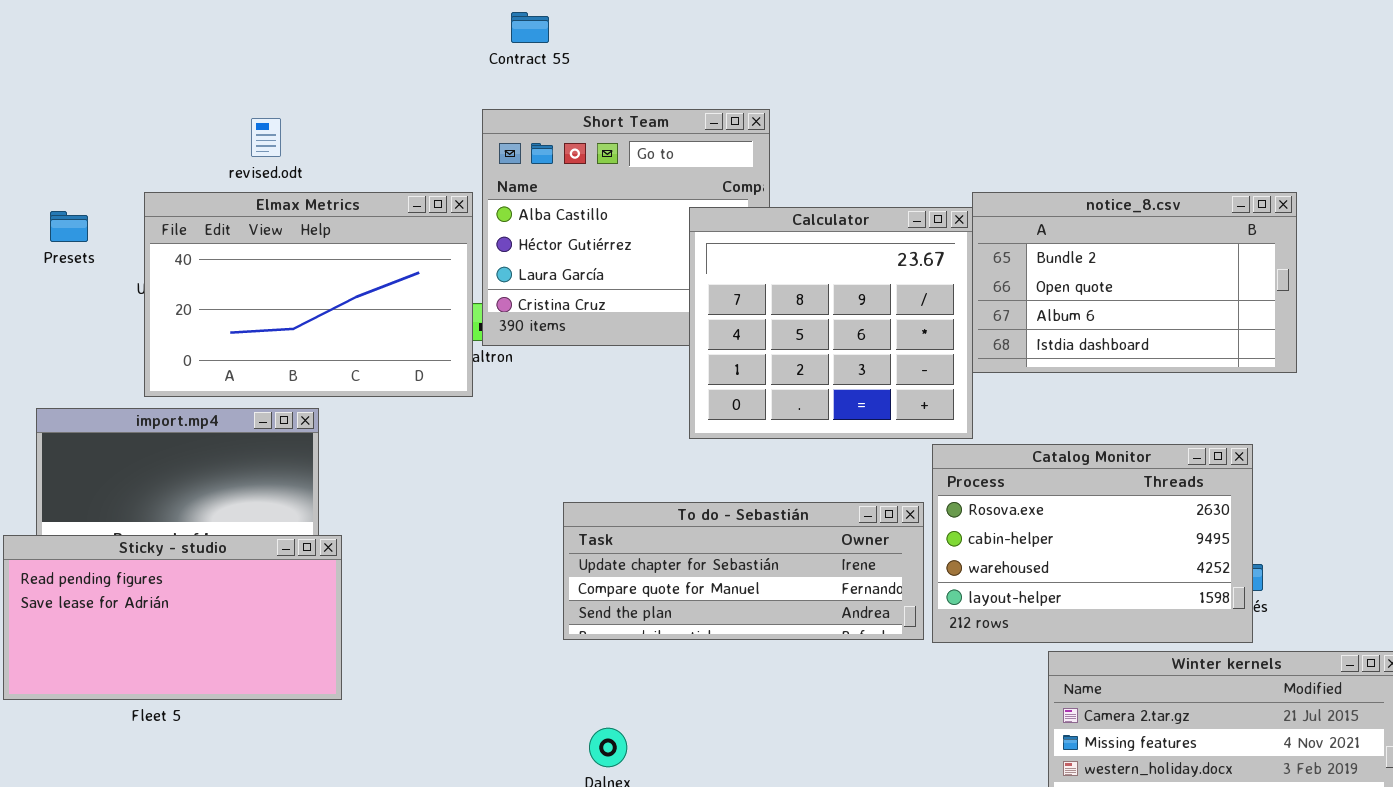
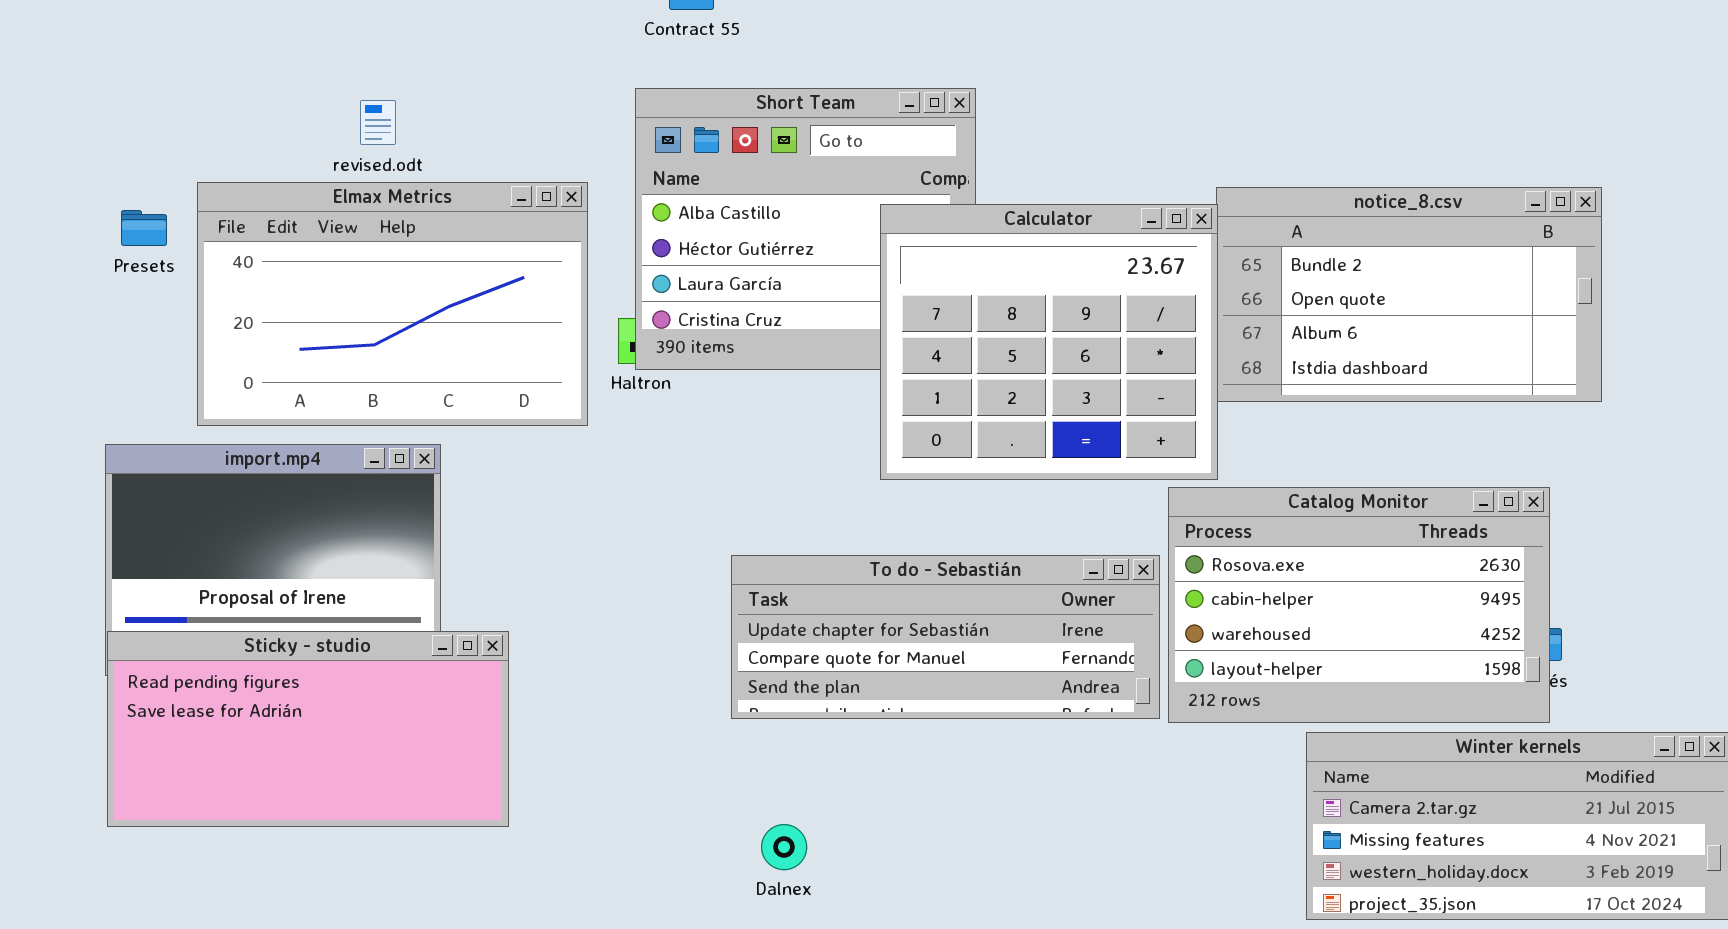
Elmax Metrics: [144,192,473,397] -> [197,182,588,426], moved
Sticky - studio: [3,535,342,700] -> [107,631,509,827], moved

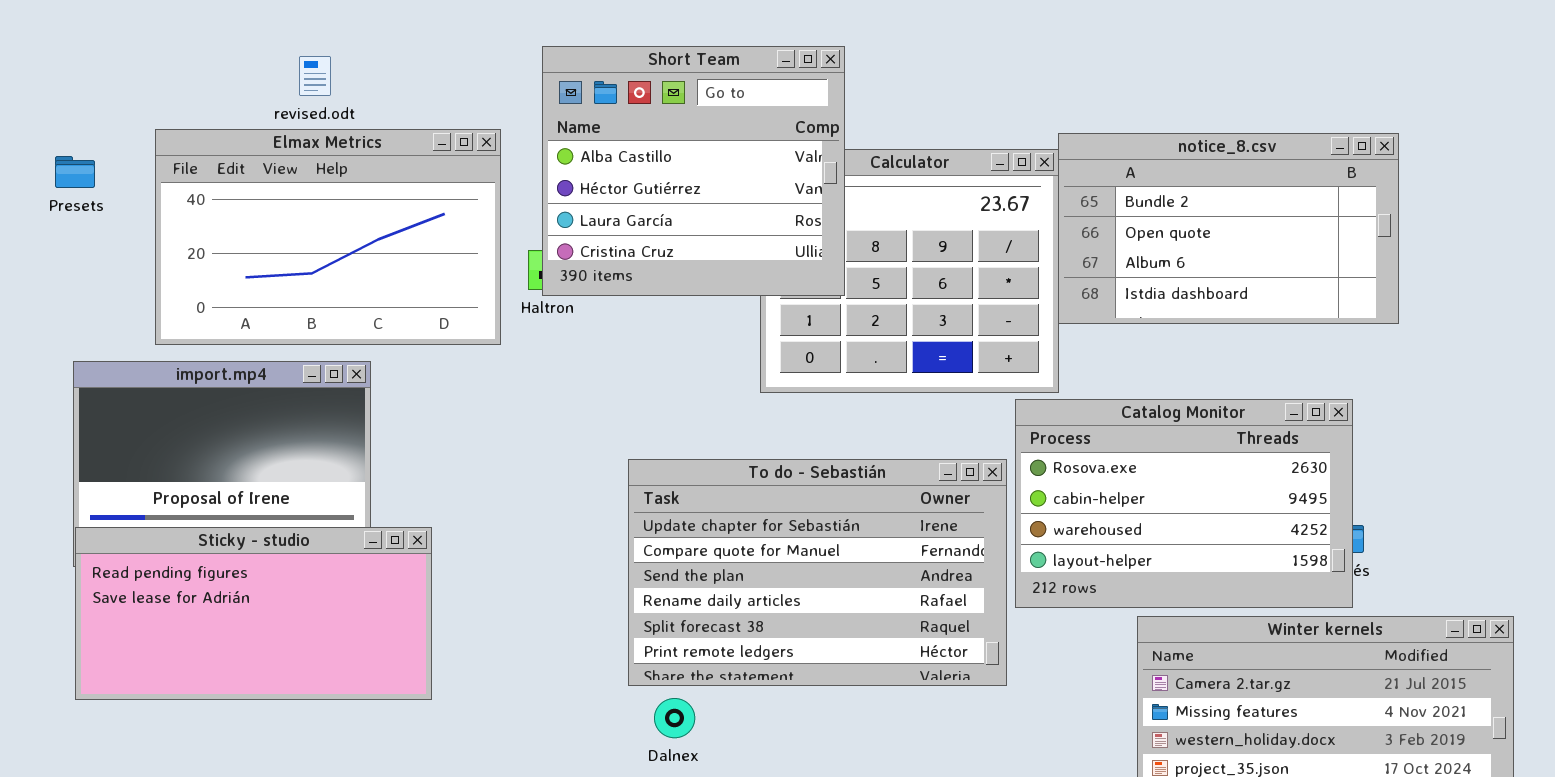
Short Team: [635,88,976,370] -> [542,46,845,296], raised
Presets: [121,210,167,246] -> [55,156,95,188], moved
To do - Sebastián: [731,555,1160,719] -> [628,459,1007,686], resized

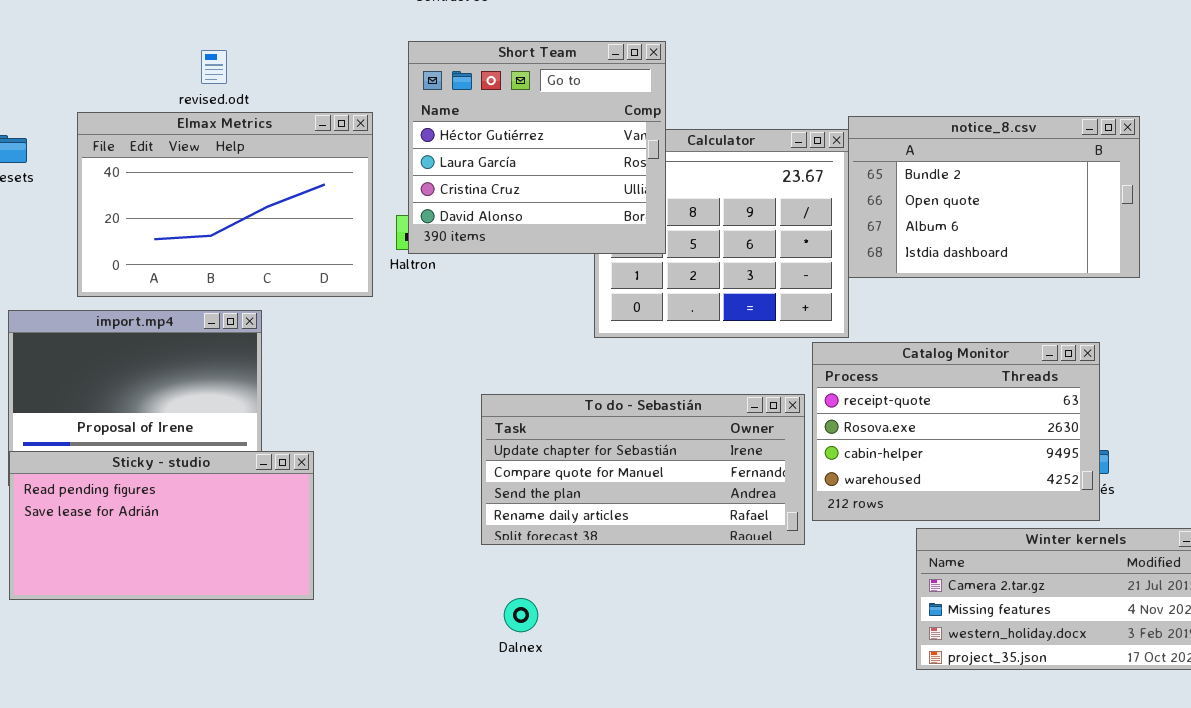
Short Team: [542,46,845,296] -> [408,41,666,254], scrolled down 1 row
Catalog Monitor: [1015,399,1353,608] -> [812,342,1100,521], scrolled up 1 row
To do - Sebastián: [628,459,1007,686] -> [481,394,805,545], resized

